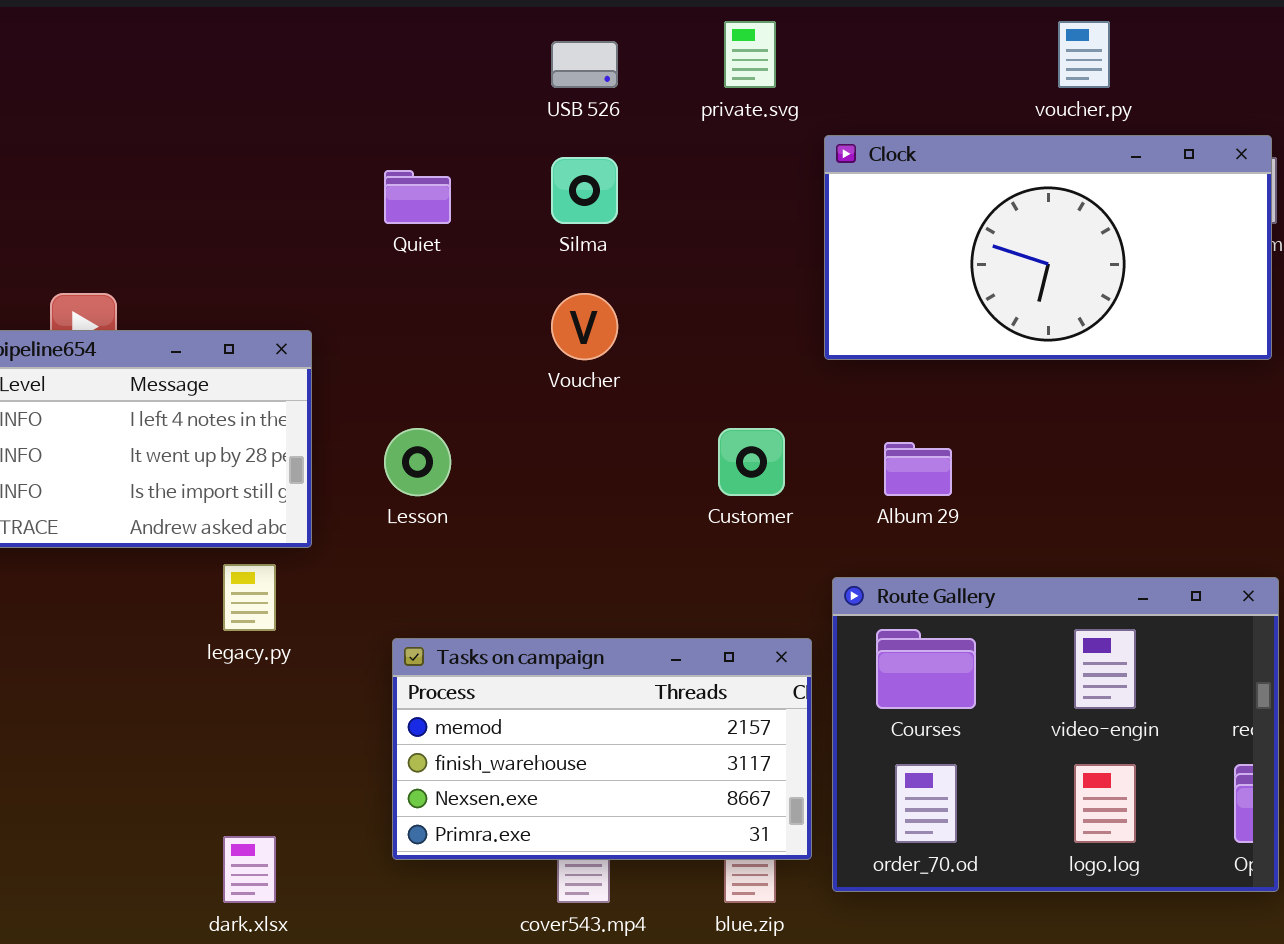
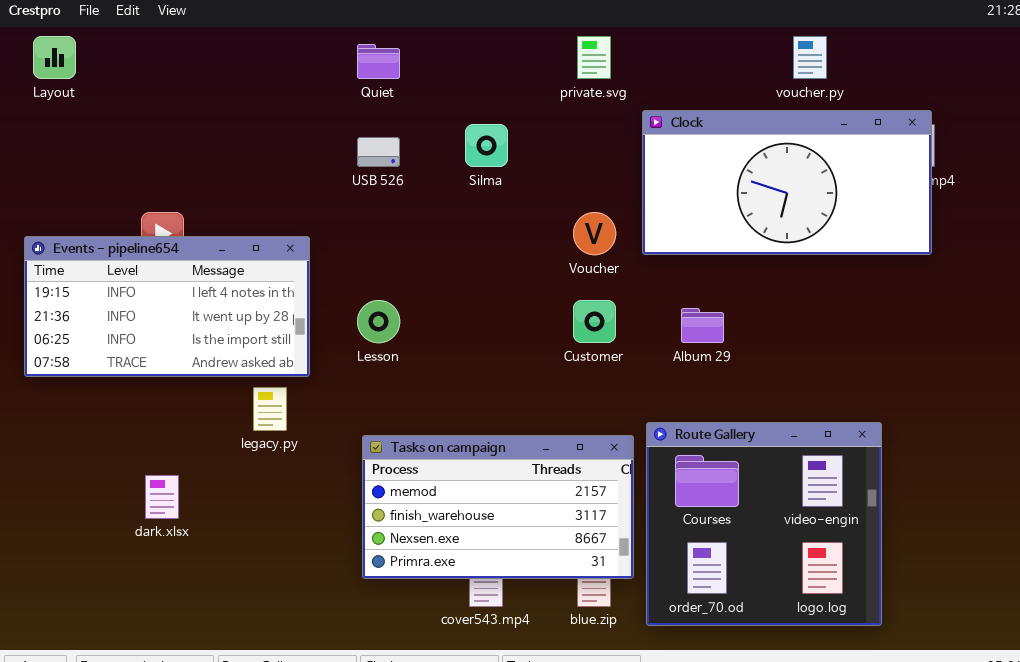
USB 526: [551,41,618,88] -> [357,137,400,167], moved
Quiet: [384,170,451,224] -> [357,44,400,79], moved
Voucher: [551,293,618,360] -> [573,212,616,255], moved
Route Gallery: [832,577,1279,892] -> [646,422,882,626], moved, resized
dark.xlsx: [223,836,276,903] -> [145,475,179,519], moved

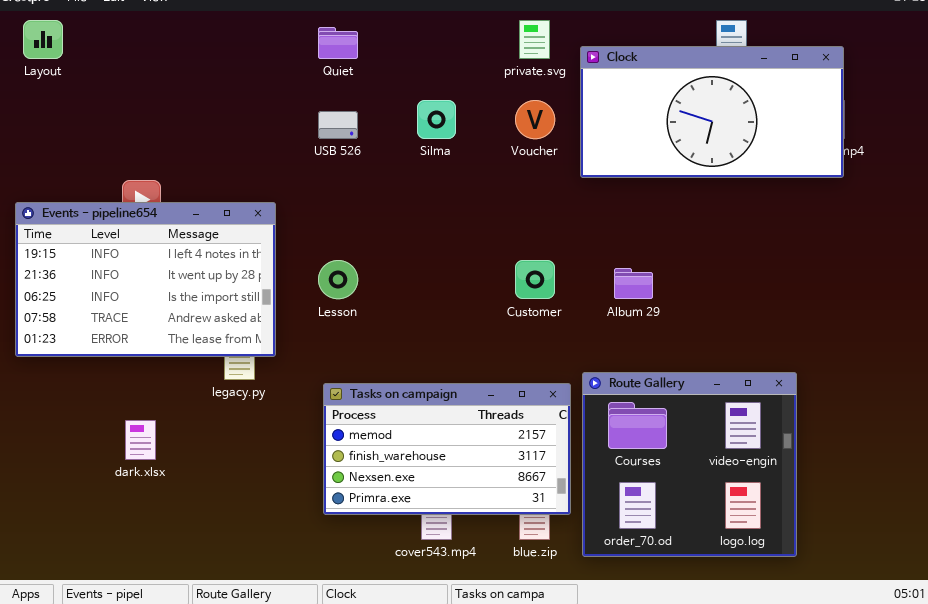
Clock: [642,110,932,255] -> [580,46,844,178], moved
Voucher: [573,212,616,255] -> [515,100,555,139], moved
Events - pipeline654: [24,236,310,377] -> [15,202,276,357], resized

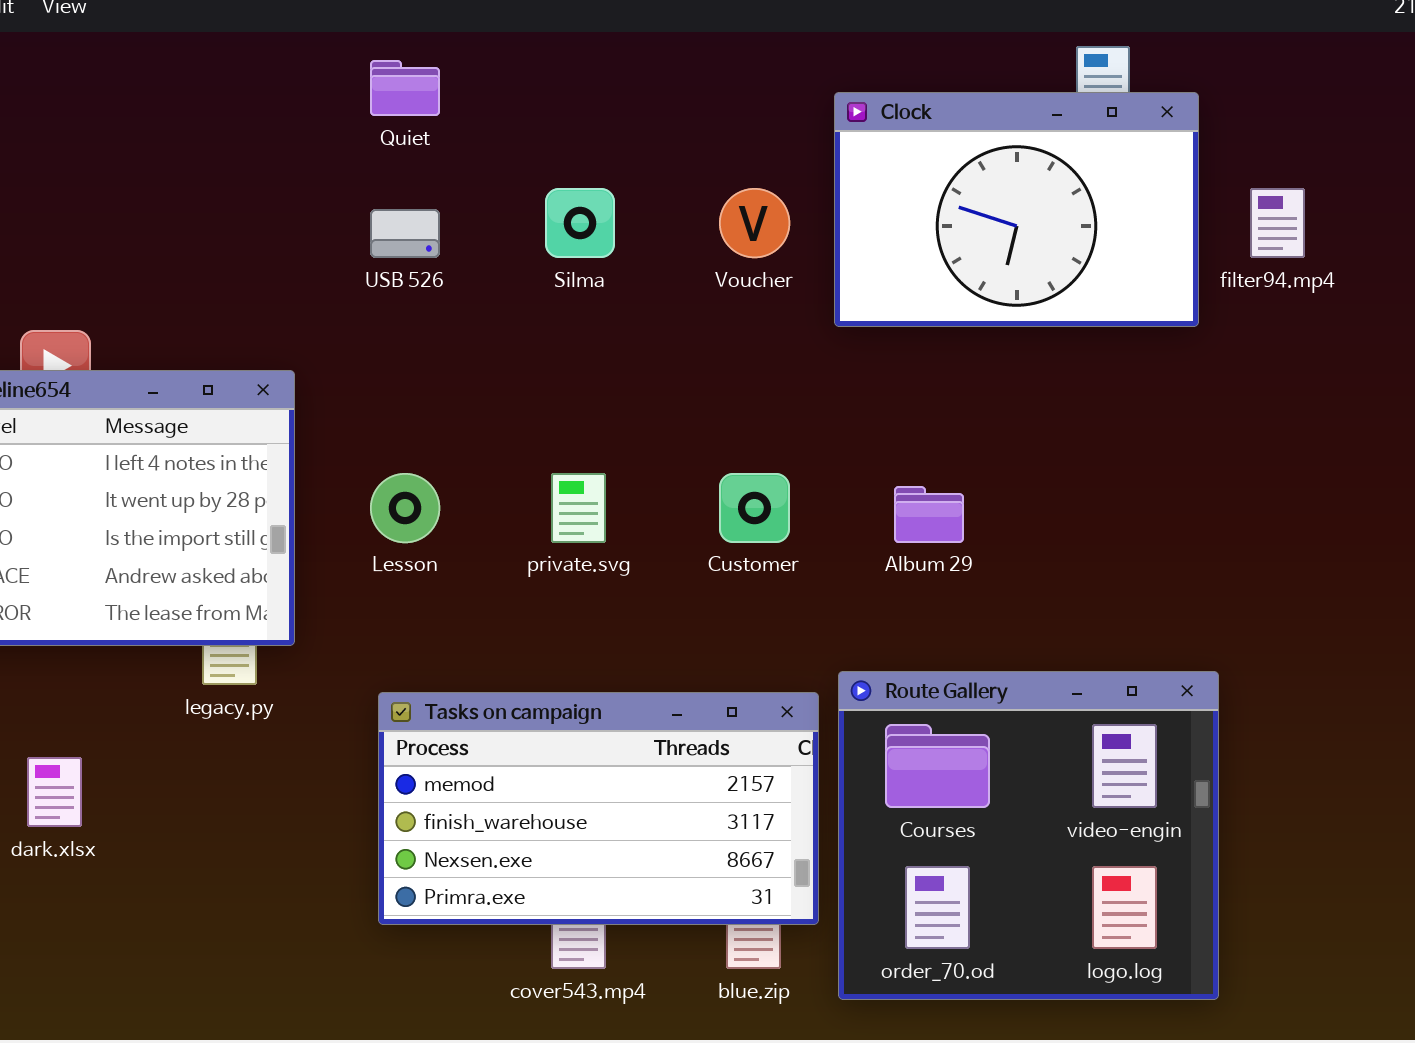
private.svg: [519,20,550,59] -> [551,473,606,543], moved
Clock: [580,46,844,178] -> [834,92,1199,327], resized

